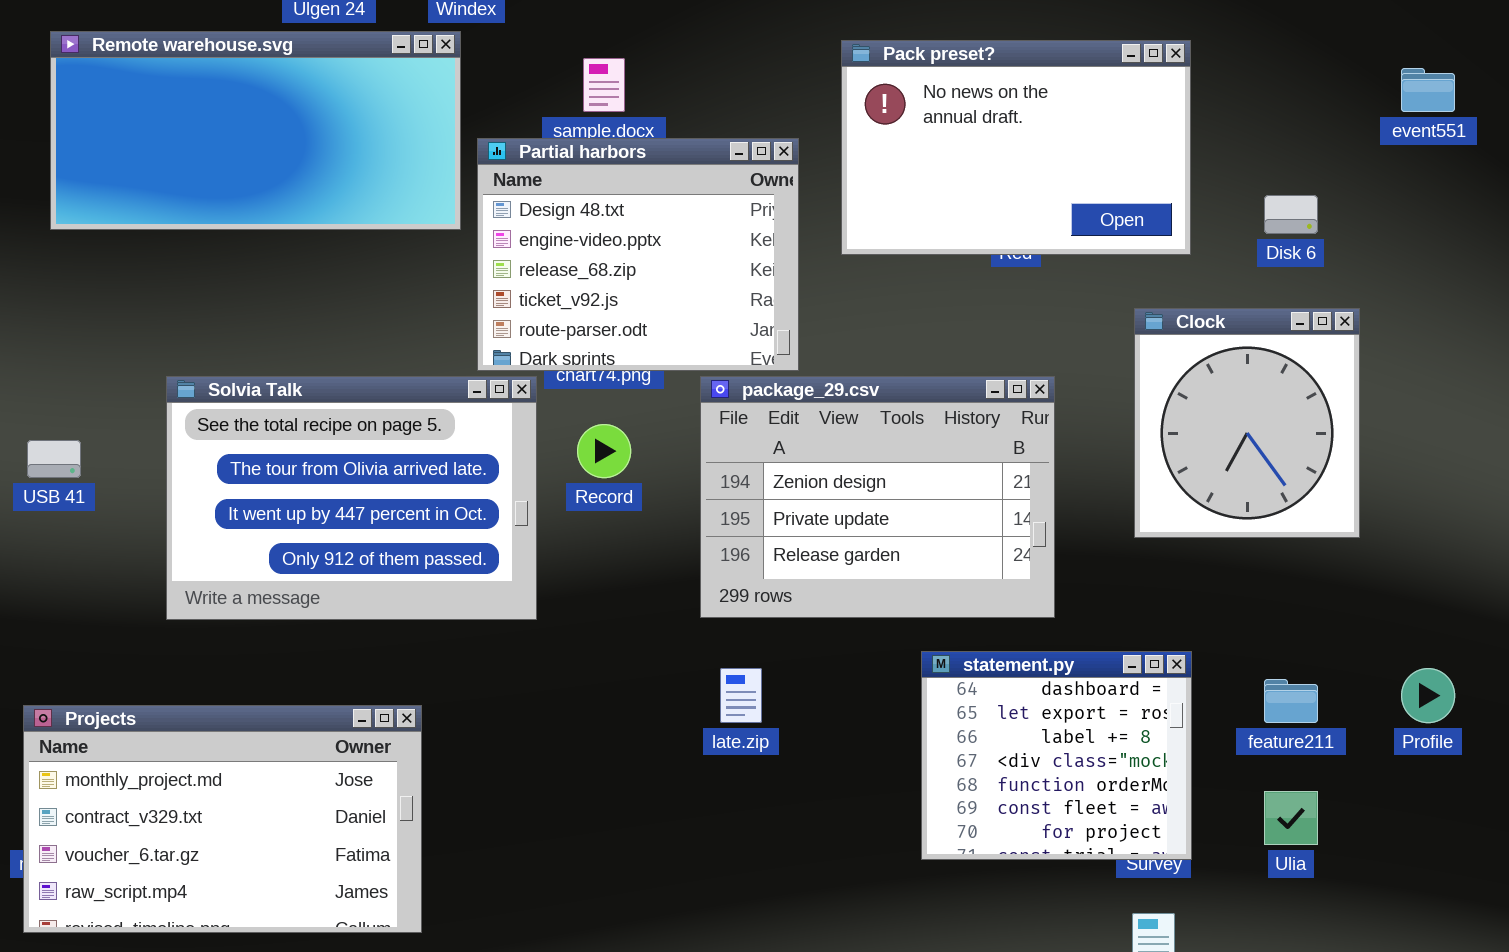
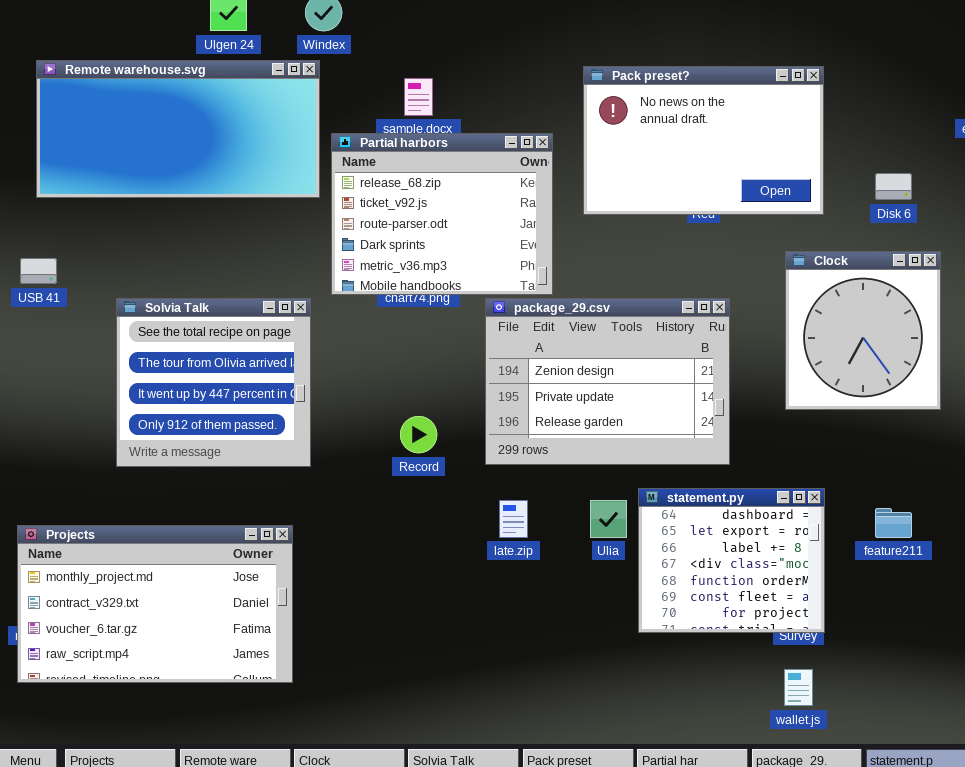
Partial harbors: [477,138,799,371] -> [331,133,553,295], scrolled down 2 rows
Solvia Talk: [166,376,537,620] -> [116,298,311,467], resized
Record: [577,424,631,478] -> [400,416,437,453], moved
USB 41: [27,440,81,478] -> [20,258,57,284], moved
Ulia: [1264,791,1318,845] -> [590,500,627,538], moved

